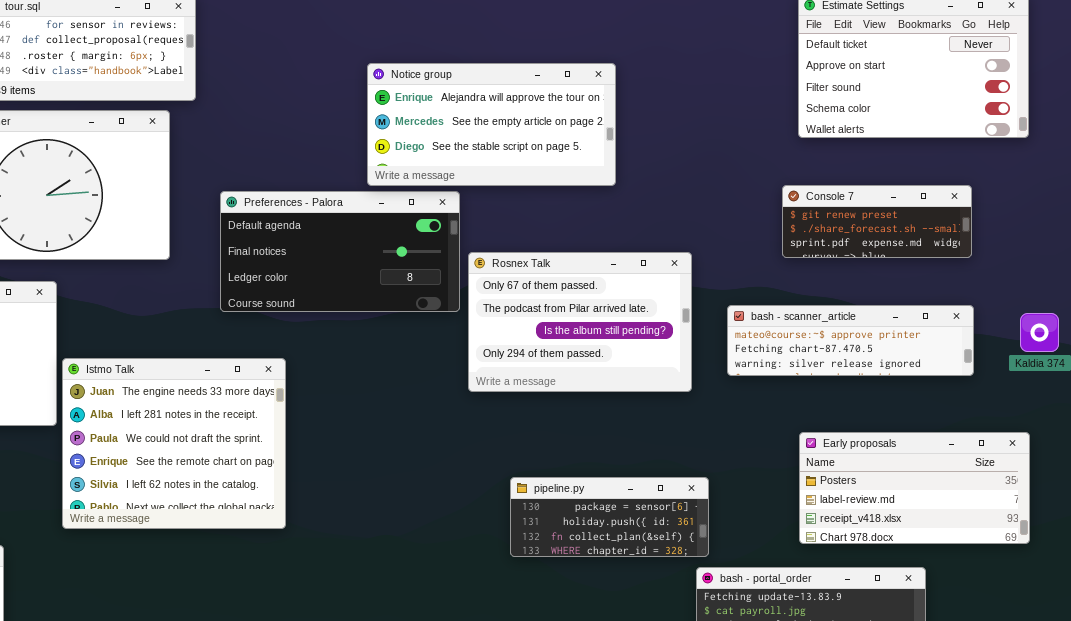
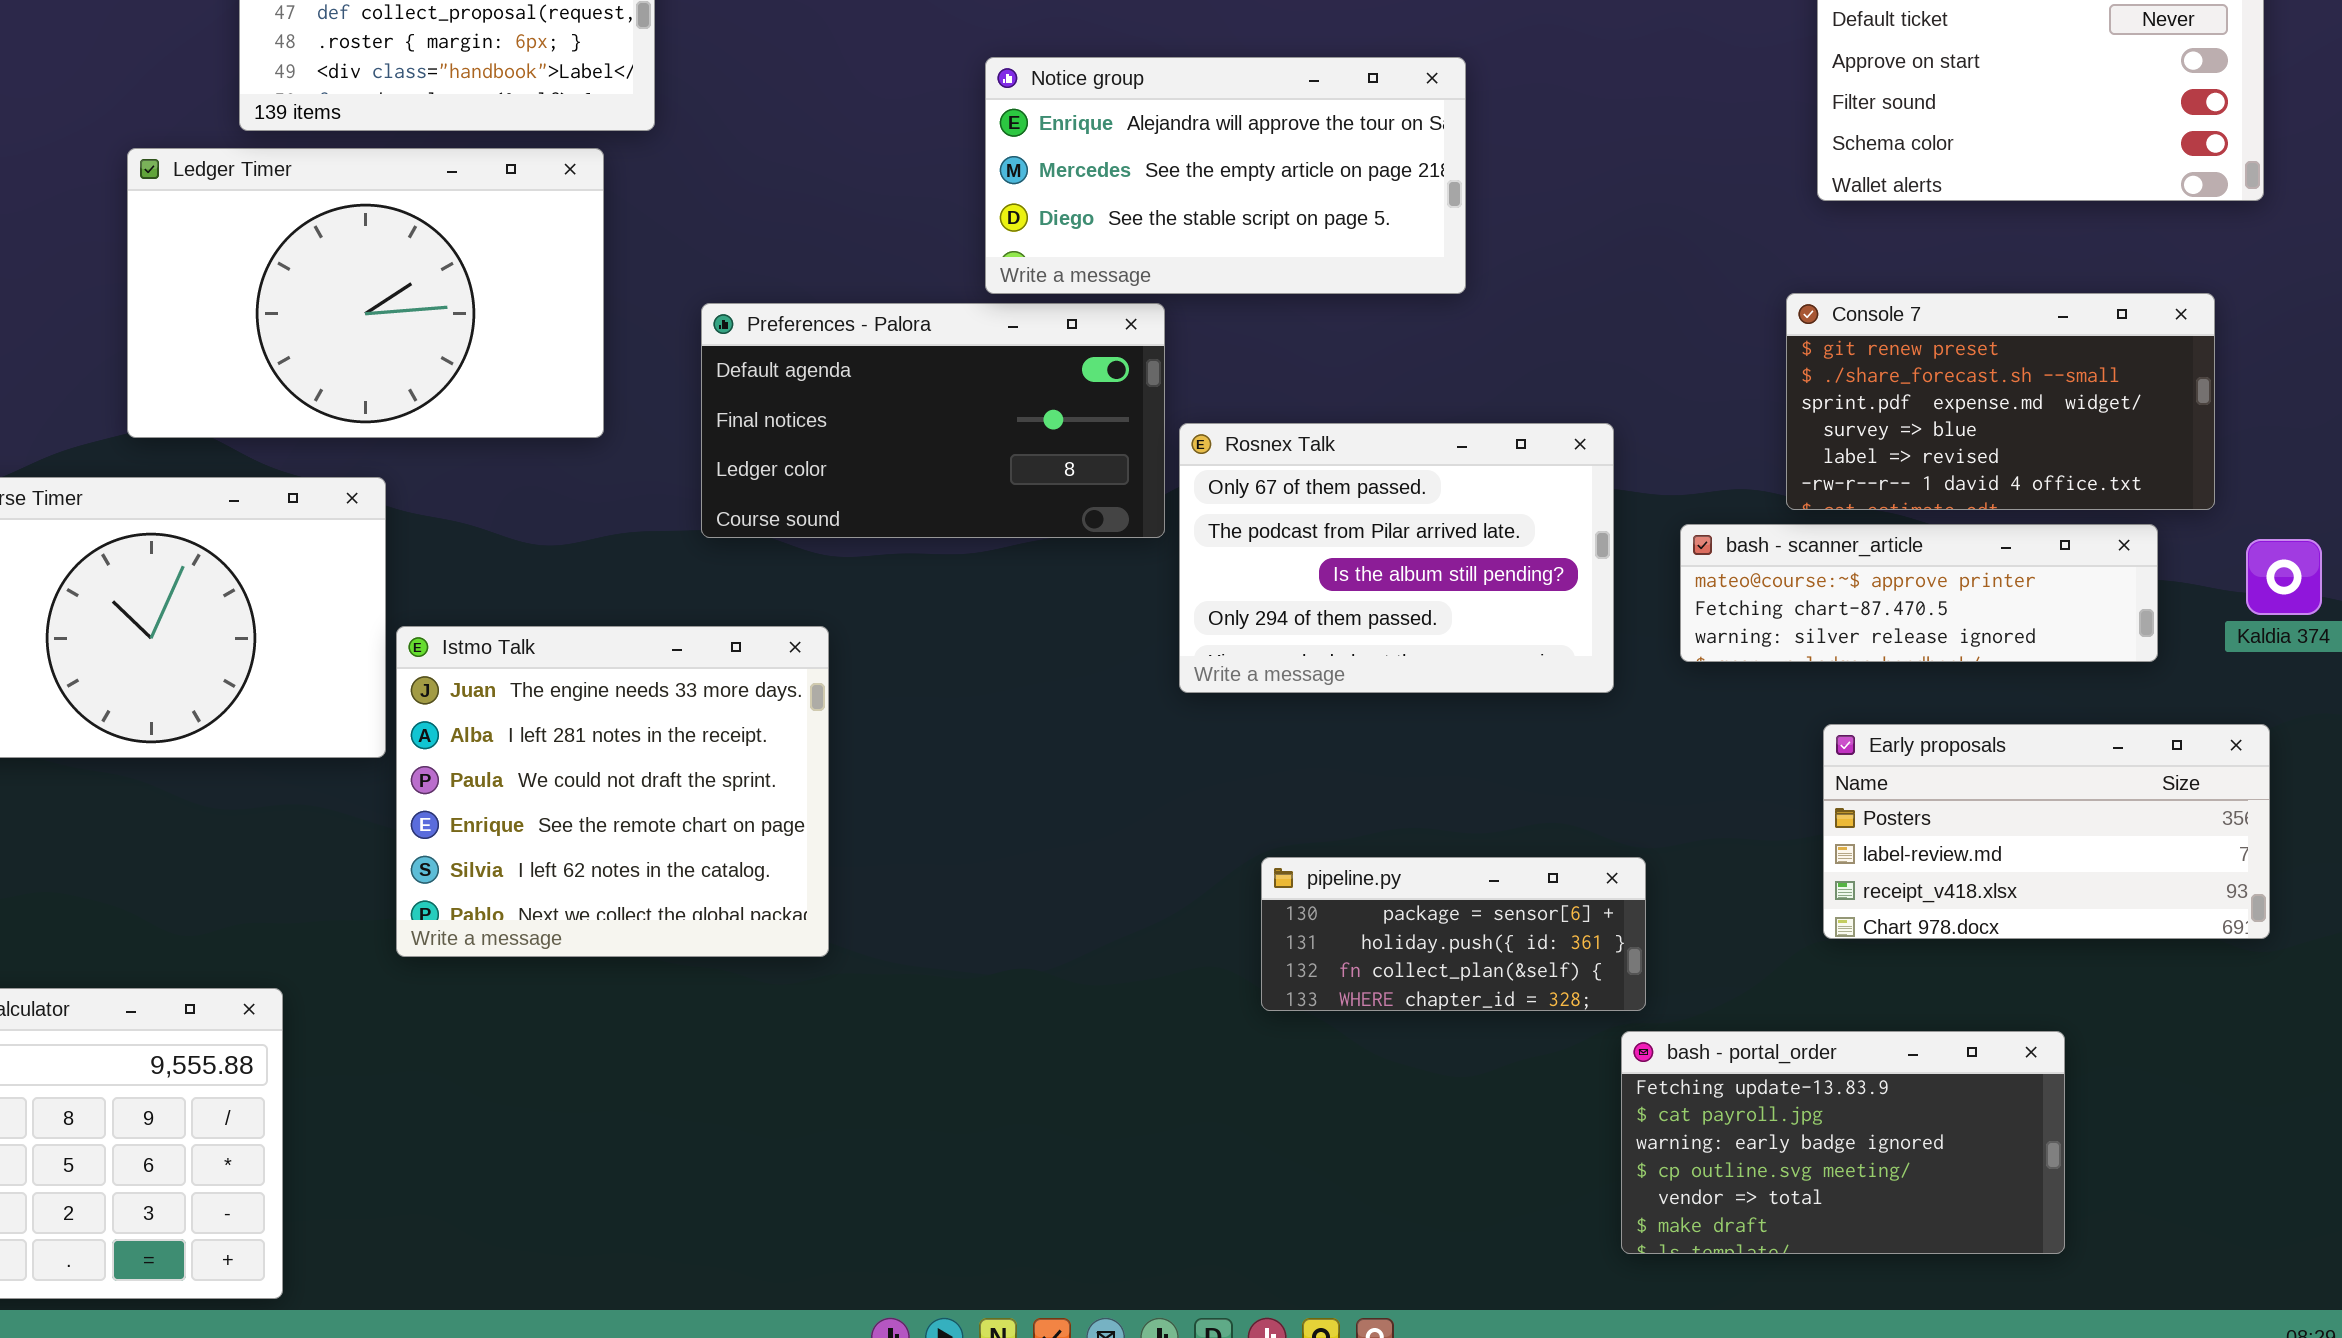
Console 7: [782,185,972,258] -> [1786,293,2215,510], resized
Early proposals: [799,432,1030,544] -> [1823,724,2270,939], moved

